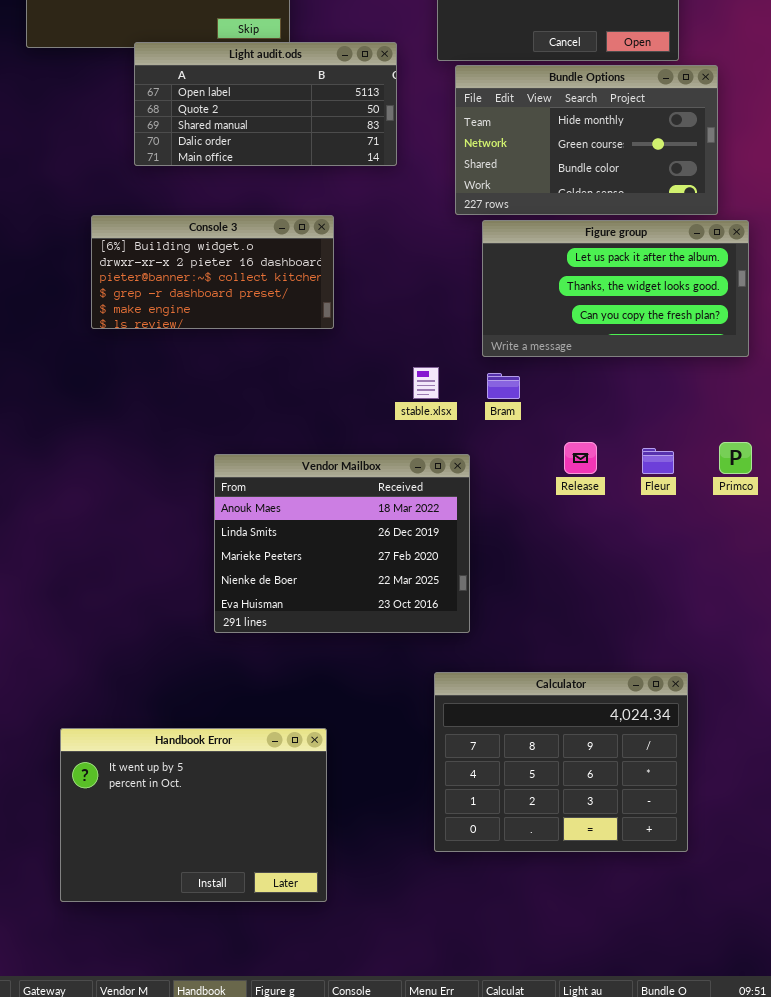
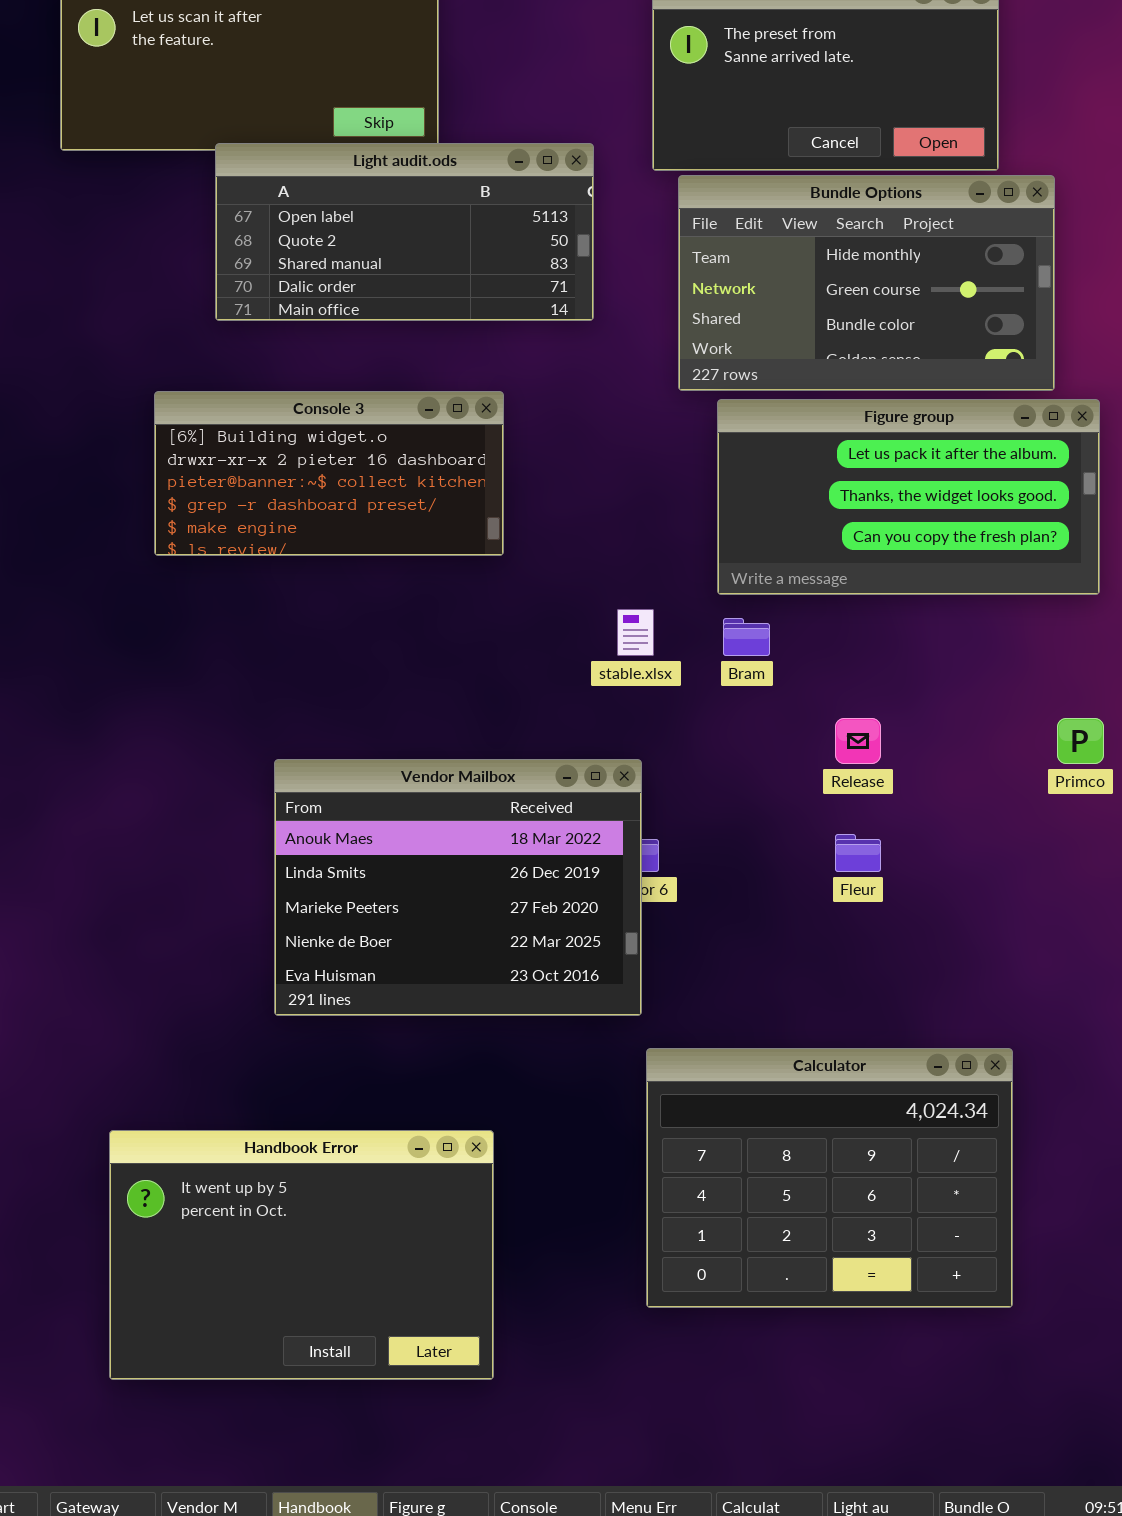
Fleur: [642,448,674,474] -> [835,834,881,872], moved
Vendor Mailbox: [214,454,470,633] -> [274,759,642,1016], moved

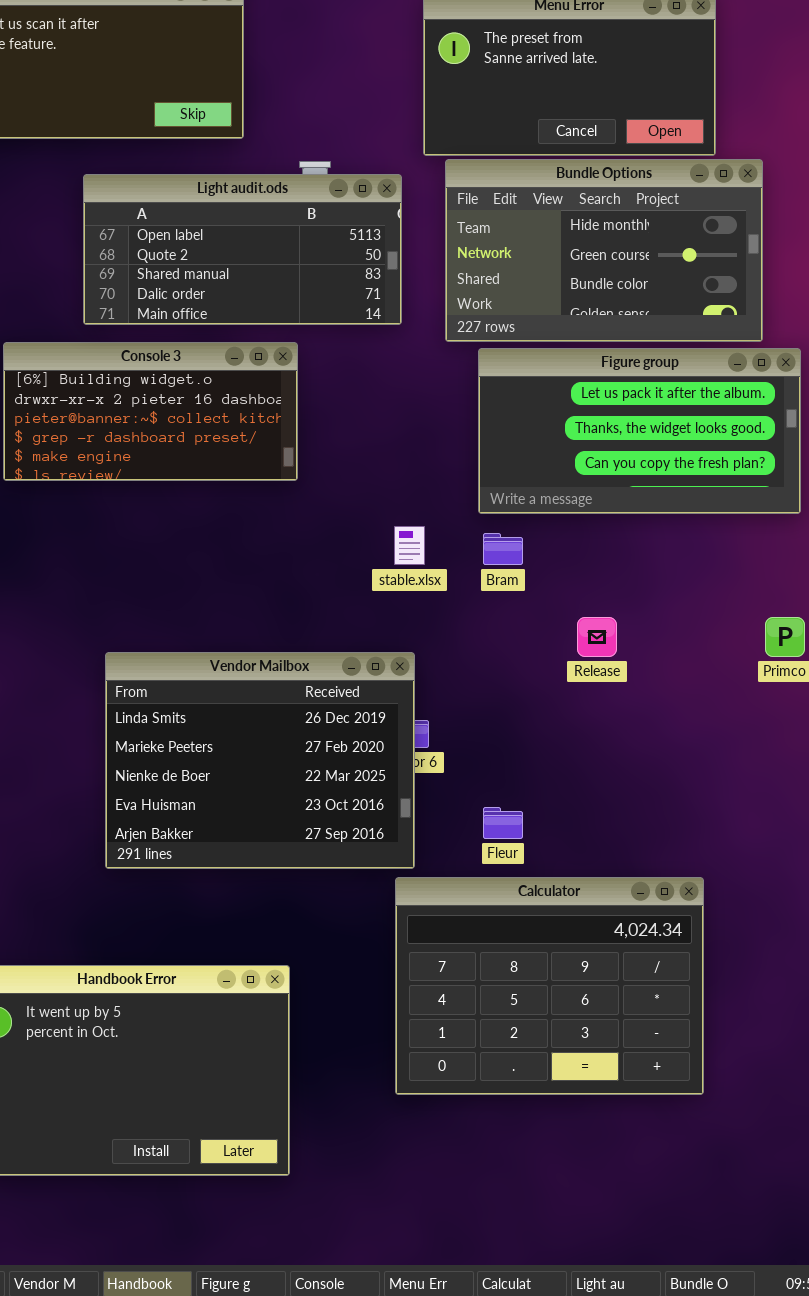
Light audit.ods: [215,143,594,321] -> [83,174,402,325], moved
Vendor Mailbox: [274,759,642,1016] -> [105,652,415,869], scrolled down 1 row
Fleur: [835,834,881,872] -> [483,807,523,839], moved
Calculator: [646,1048,1013,1308] -> [395,877,704,1095], moved

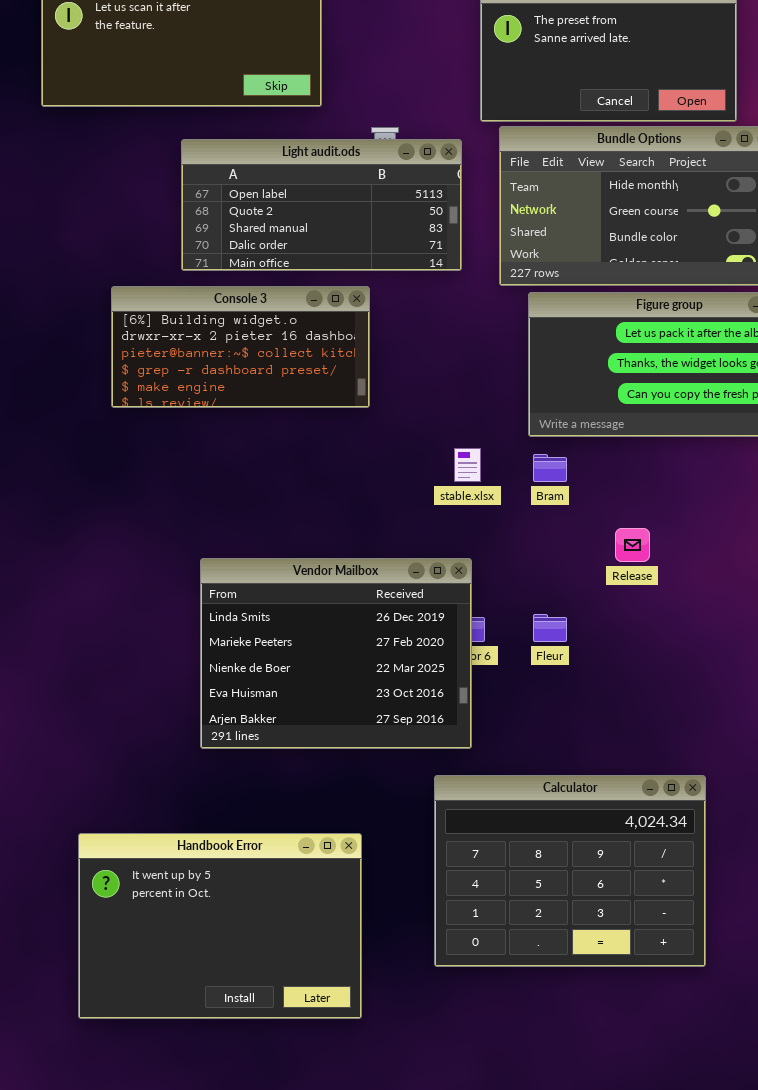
Fleur: [483,807,523,839] -> [533,614,567,642], moved
Calculator: [395,877,704,1095] -> [434,775,706,967], moved

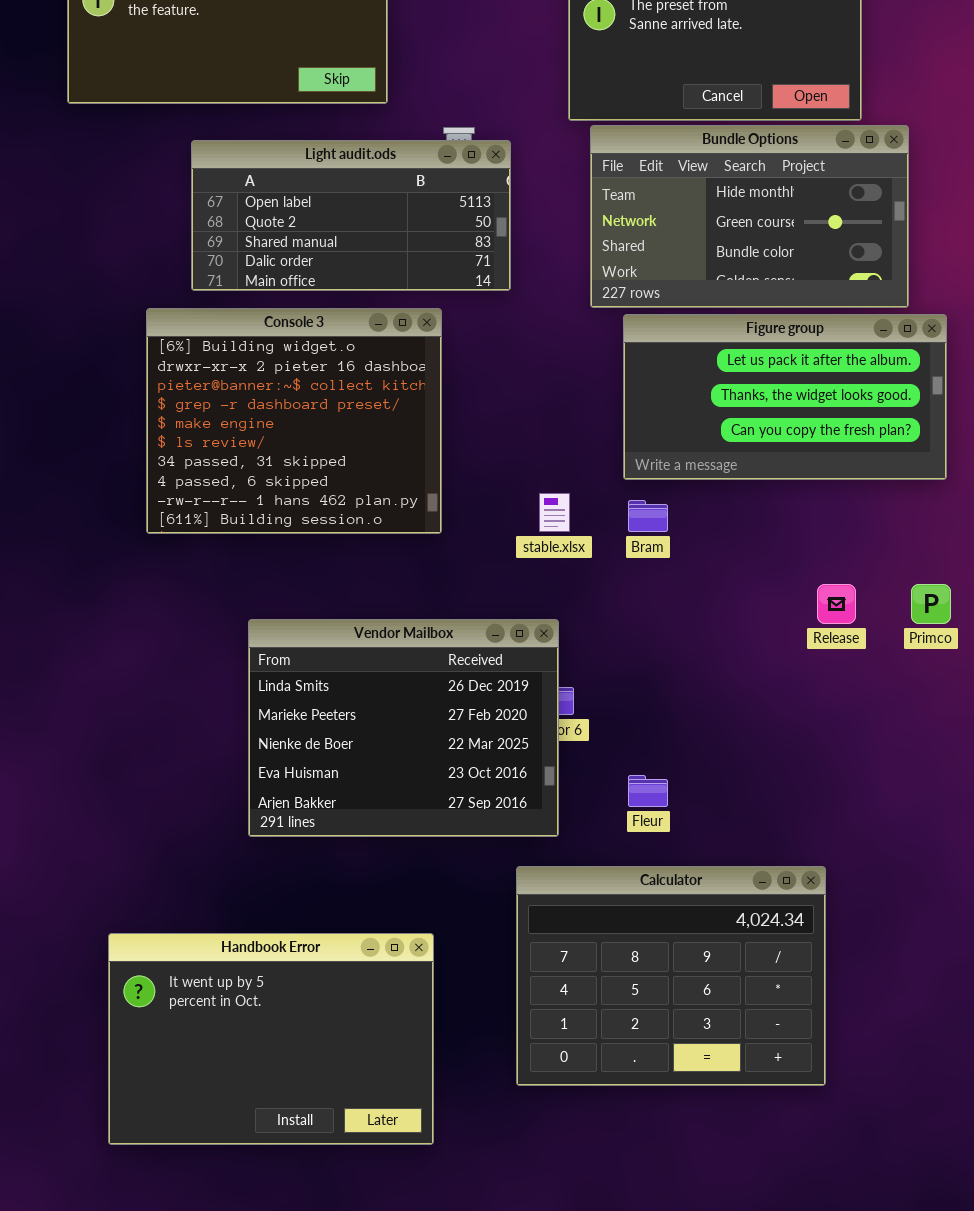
Light audit.ods: [181,139,462,271] -> [191,140,511,291], moved
Console 3: [111,286,370,408] -> [146,308,442,534], resized
Release: [615,528,650,562] -> [817,584,856,624], moved
Fleur: [533,614,567,642] -> [628,775,668,807], moved

